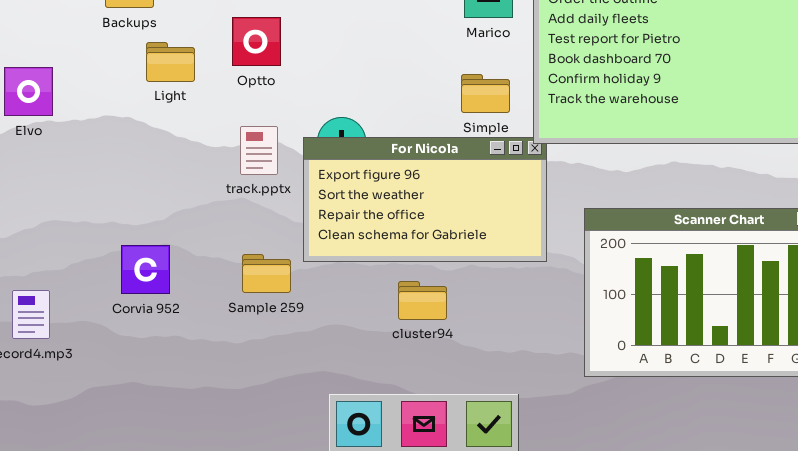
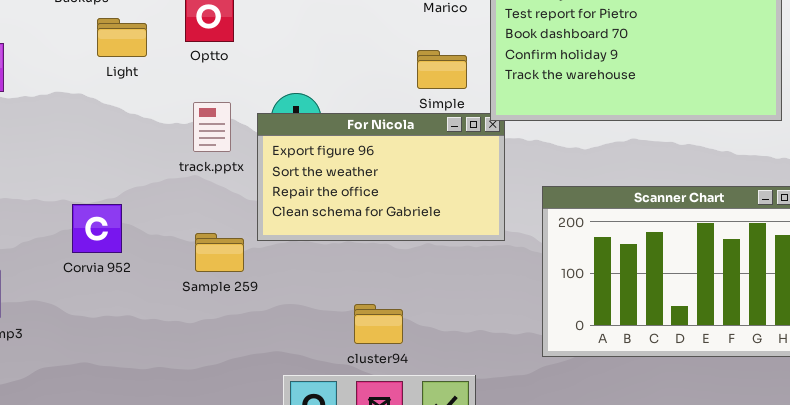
Corvia 952: [121,245,170,294] -> [72,204,122,253], moved
cluster94: [398,281,447,320] -> [354,304,403,344], moved

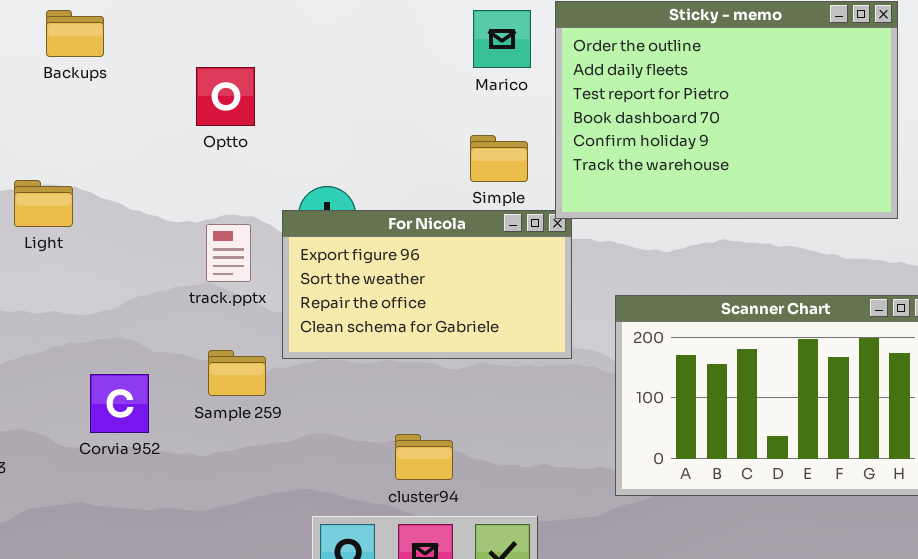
Light: [97,18,147,57] -> [14,180,73,227], moved
track.pptx: [193,102,231,152] -> [206,224,251,282], moved
Corvia 952: [72,204,122,253] -> [90,374,149,433], moved

